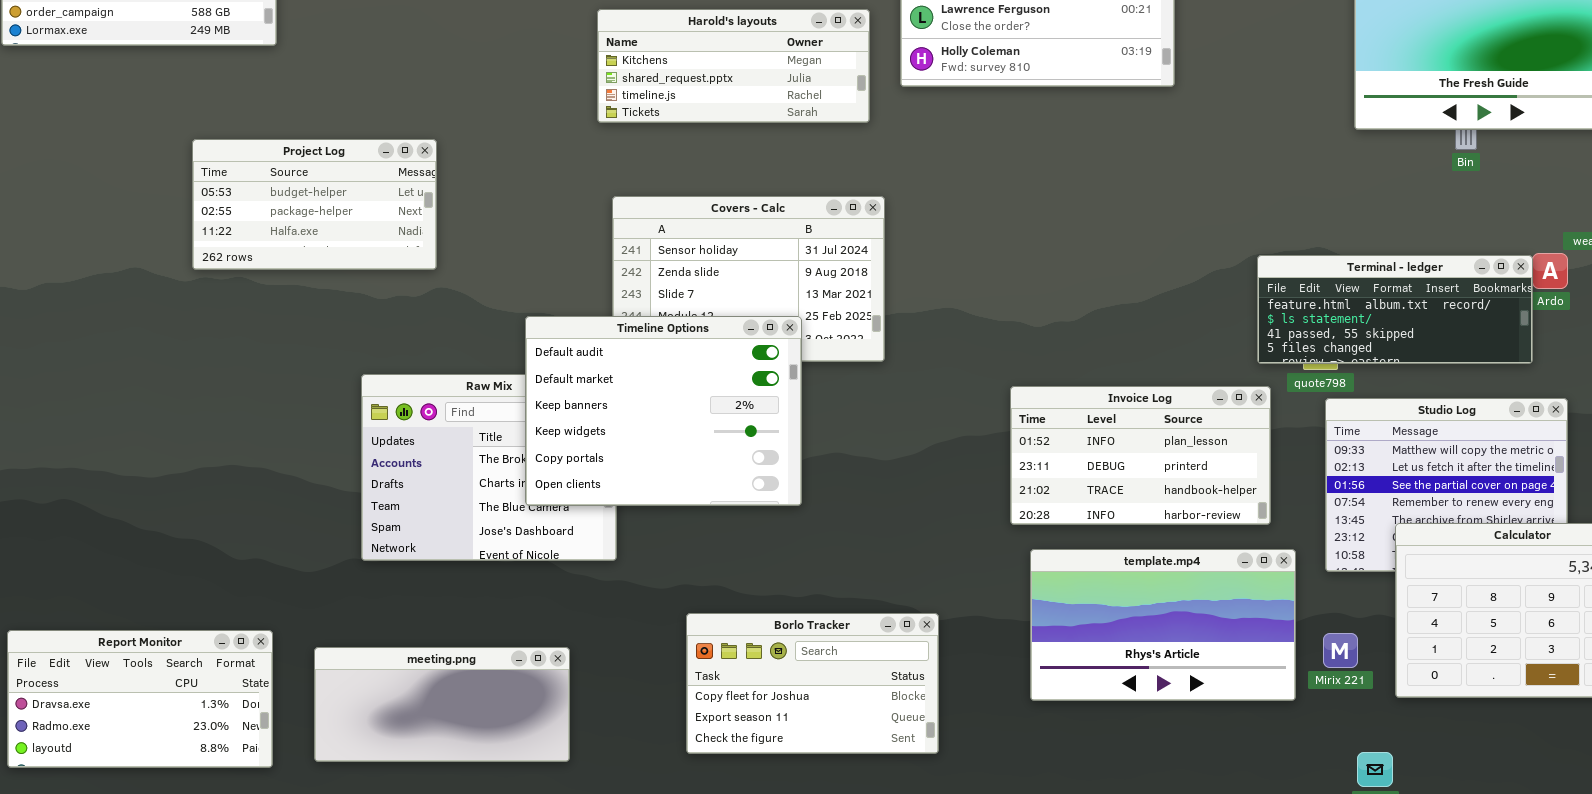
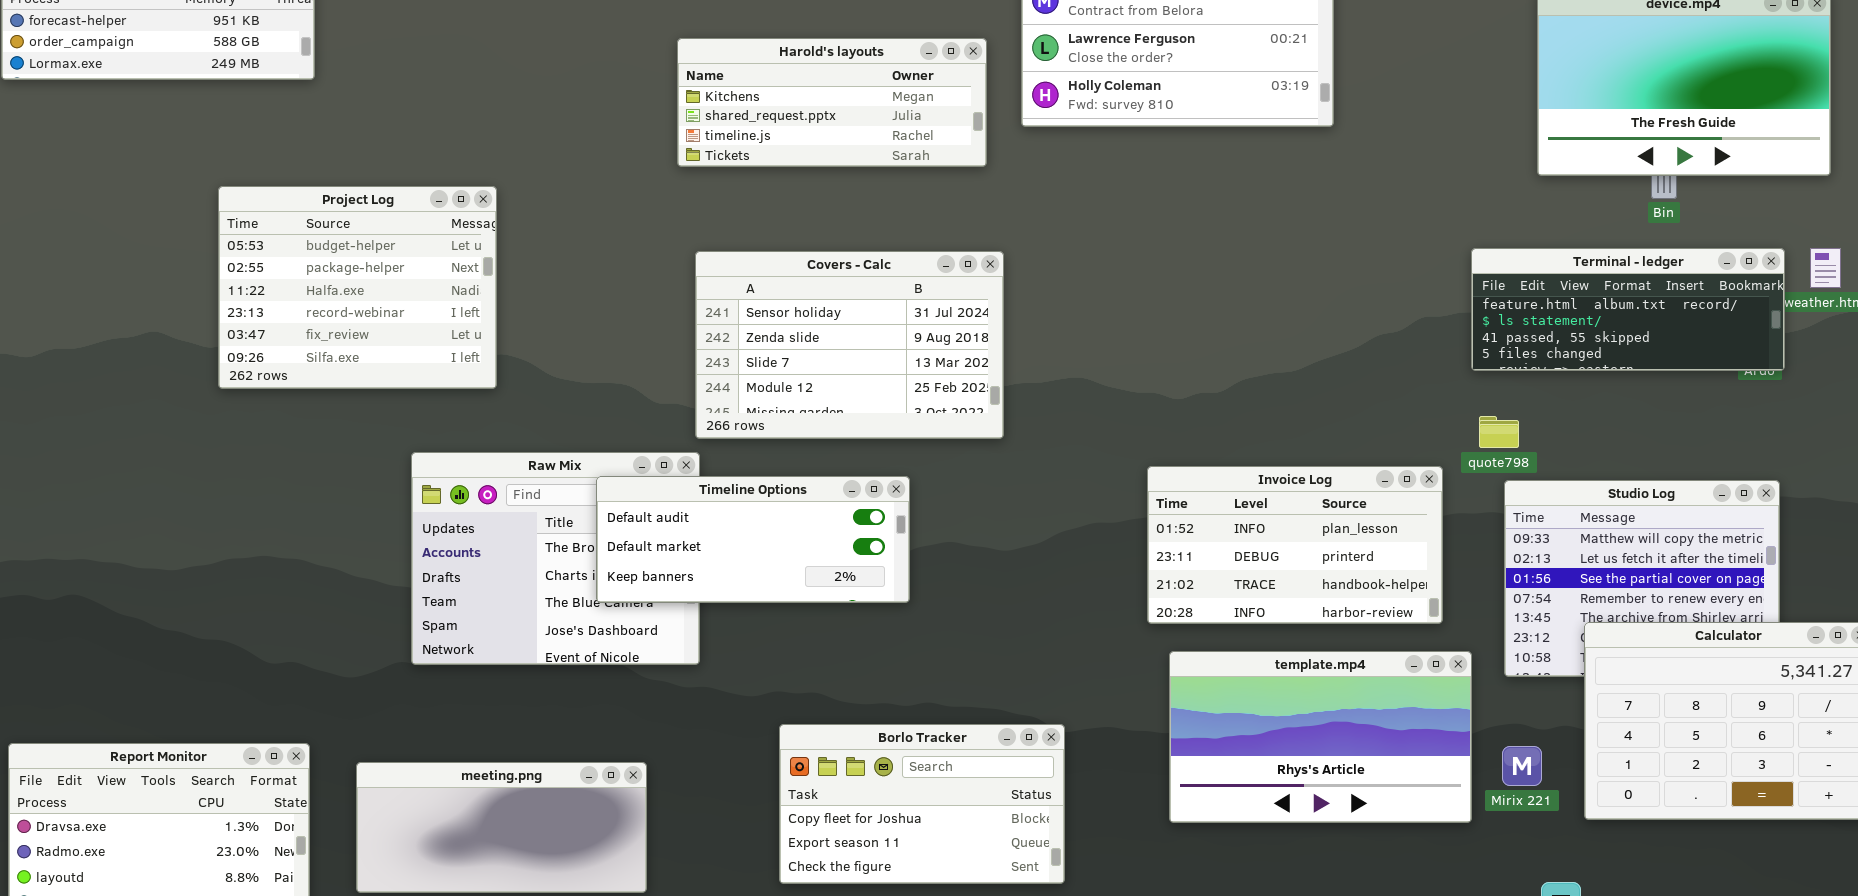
Project Log: [192,139,437,270] -> [218,186,497,389], resized
Terminal - ledger: [1257,255,1533,364] -> [1471,248,1785,371], moved
Timeline Options: [525,316,802,506] -> [596,476,910,603], resized

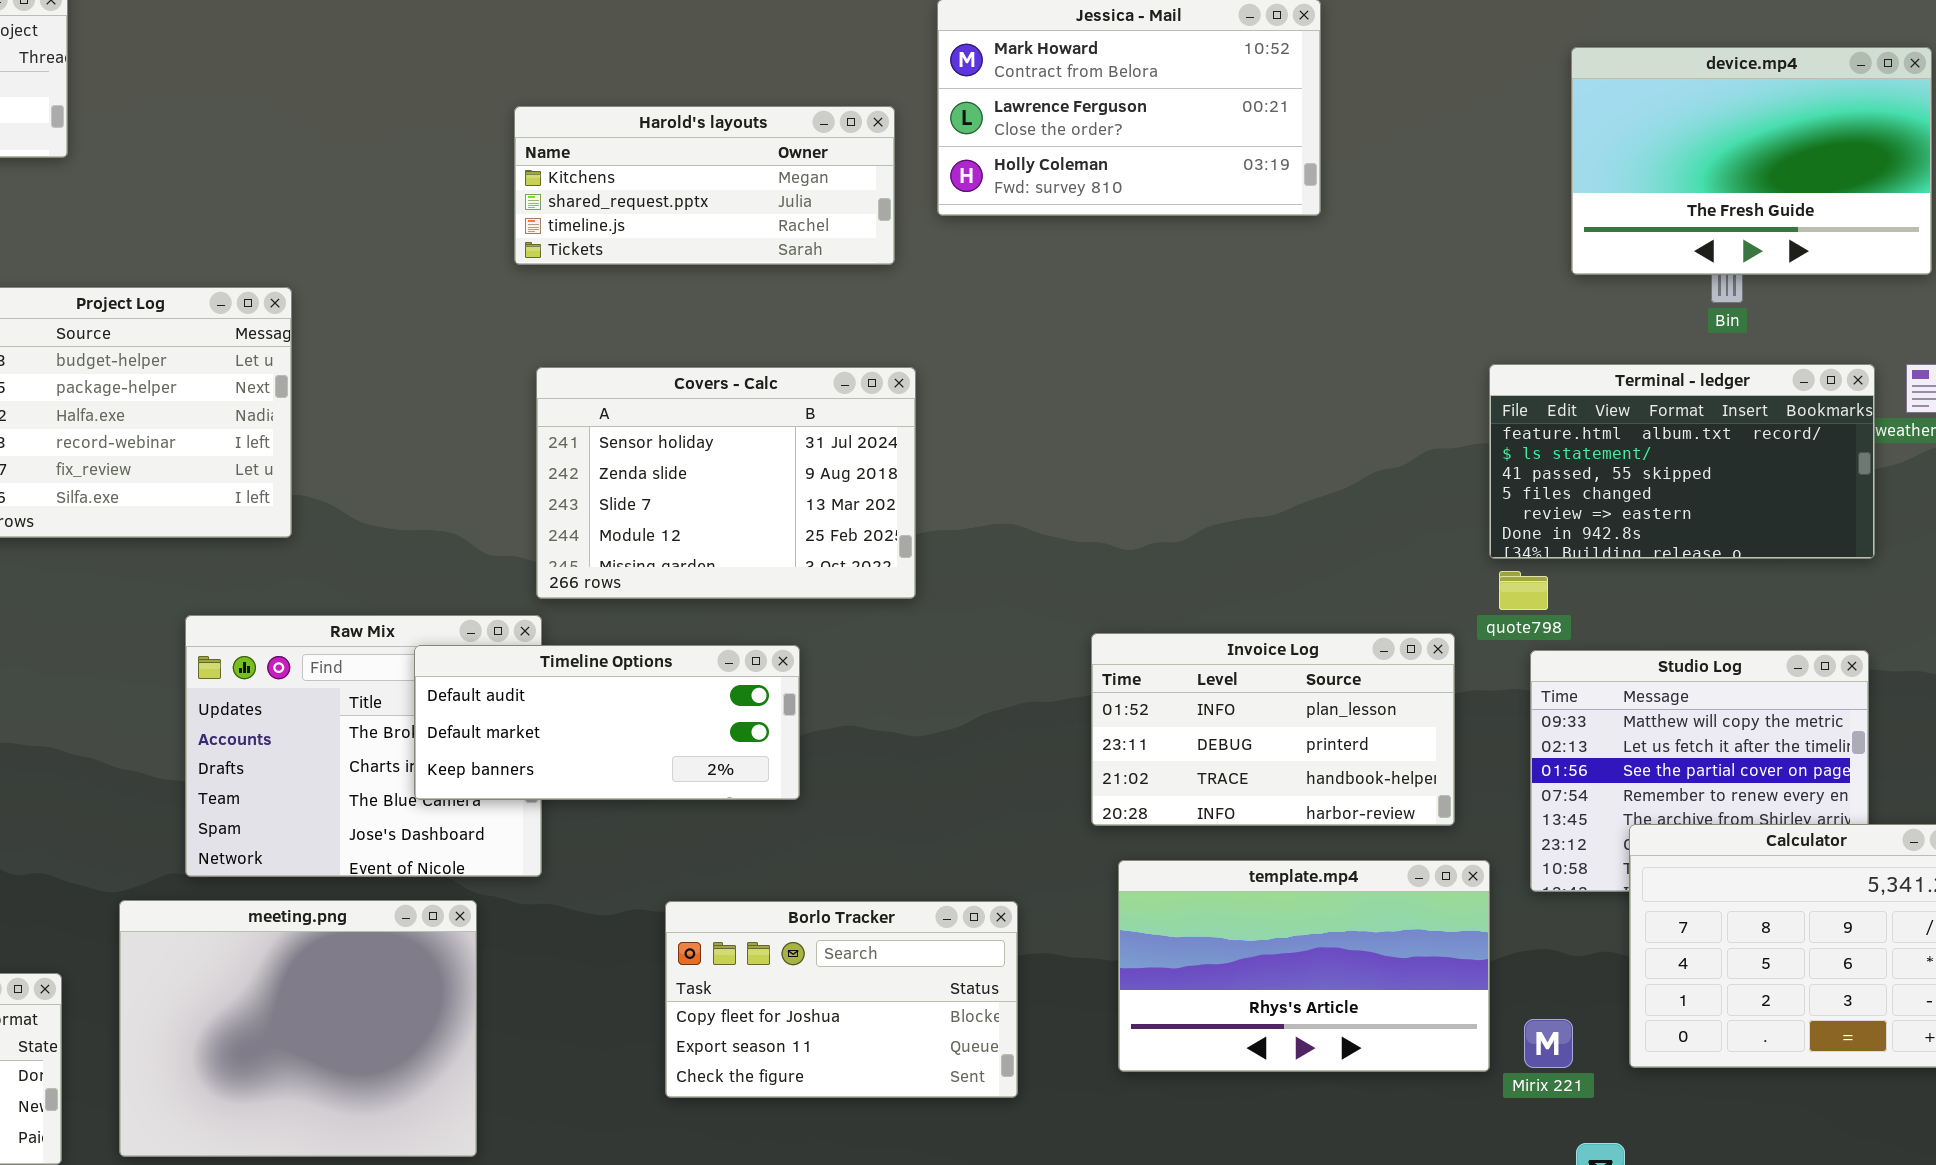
Terminal - ledger: [1471,248,1785,371] -> [1489,364,1875,559], resized
Borlo Tracker: [779,724,1065,884] -> [665,901,1018,1098], moved
Mirix 221: [1502,746,1542,786] -> [1524,1019,1573,1068], moved
meeting.png: [356,762,647,893] -> [119,900,477,1157], resized

